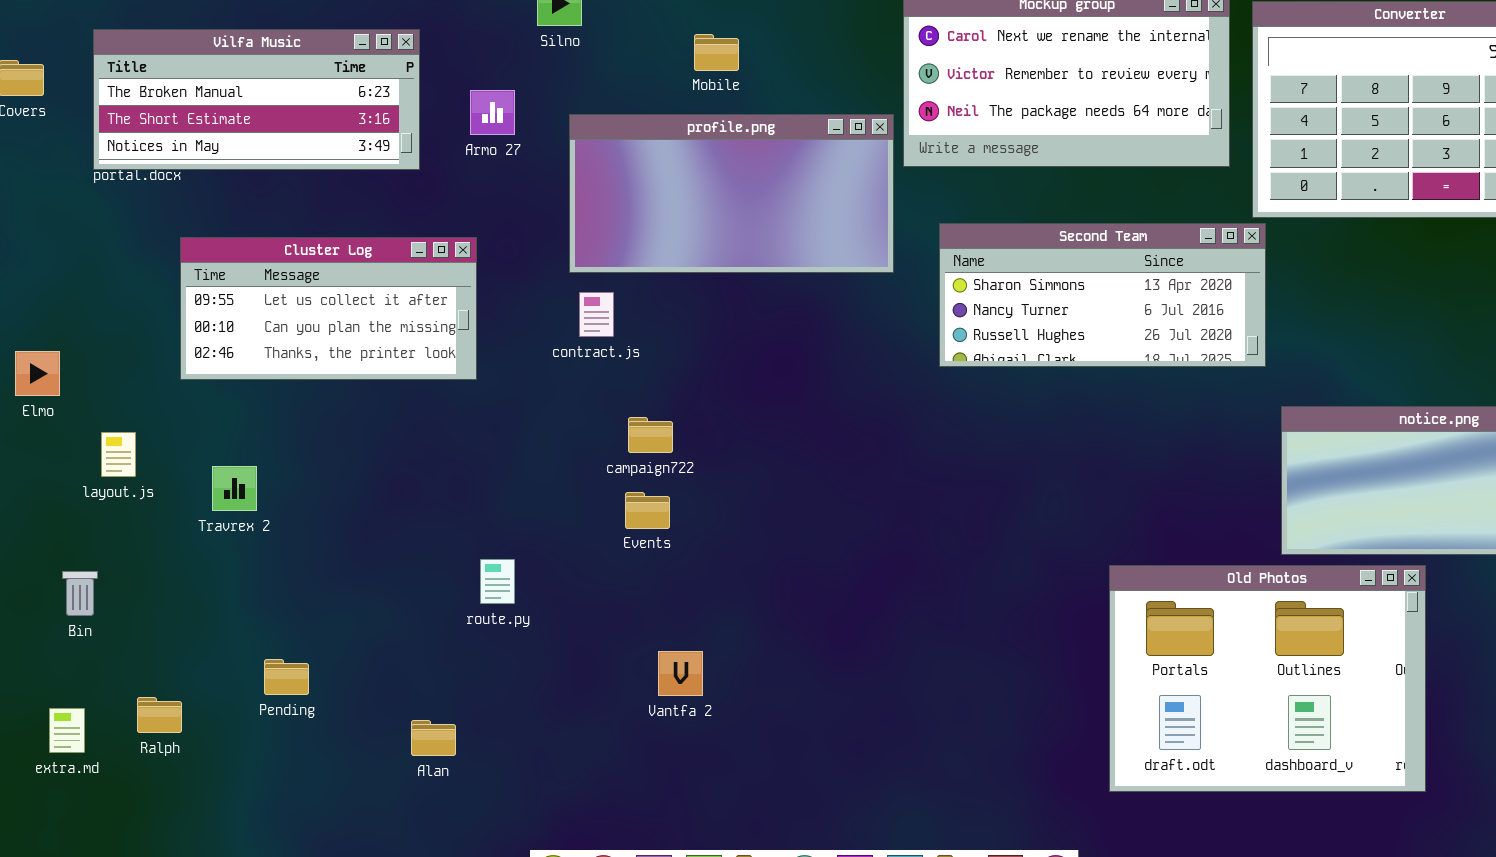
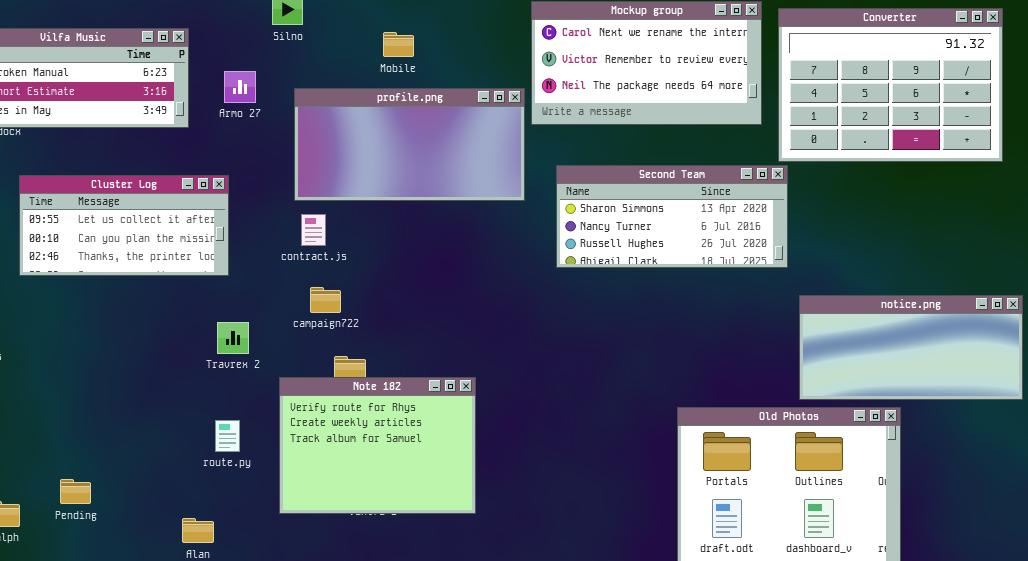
campaign722: [628,417,673,453] -> [310,287,341,313], moved
Travrex 2: [212,466,257,511] -> [217,322,249,354], moved
Note 182: none -> [279,377,476,514], opened
route.py: [480,559,515,604] -> [215,420,240,452], moved
Pending: [264,659,309,695] -> [60,479,91,504], moved

